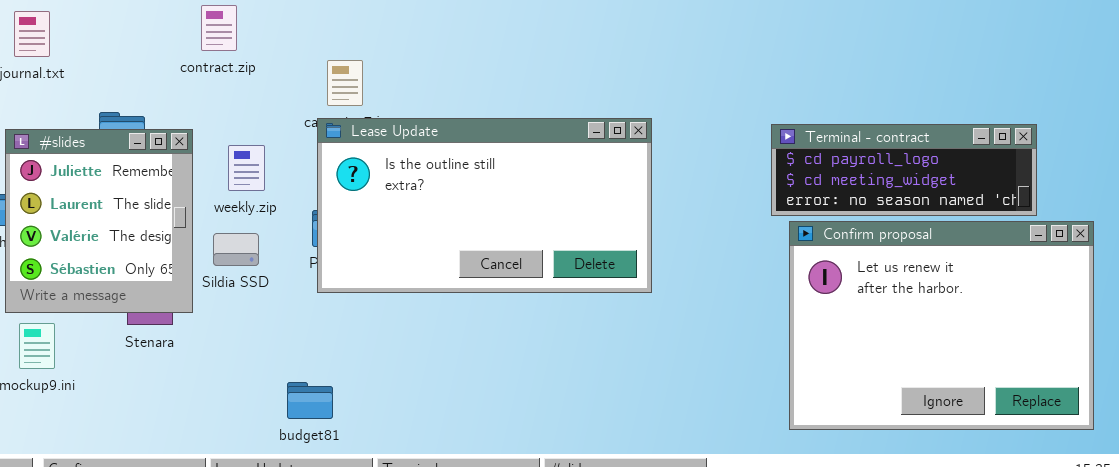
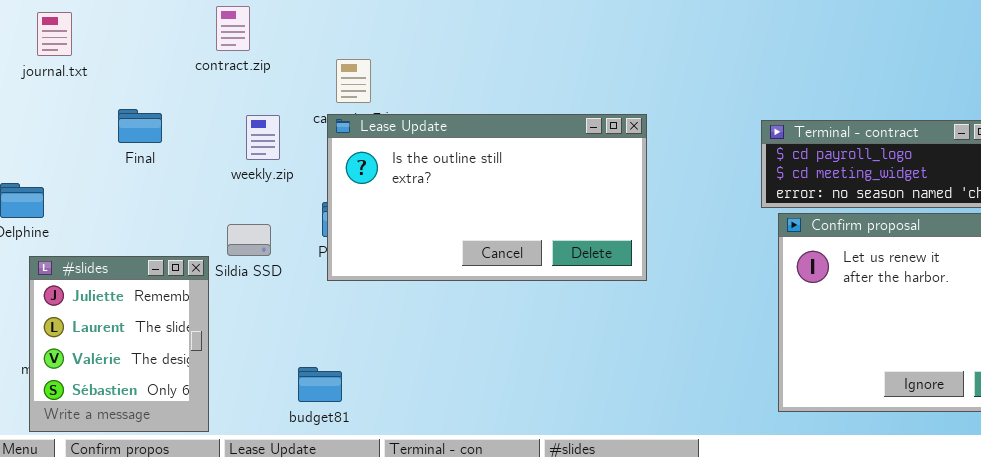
#slides: [5,129,193,313] -> [29,256,209,432], moved
weekly.zip: [228,145,265,191] -> [246,115,280,160], moved

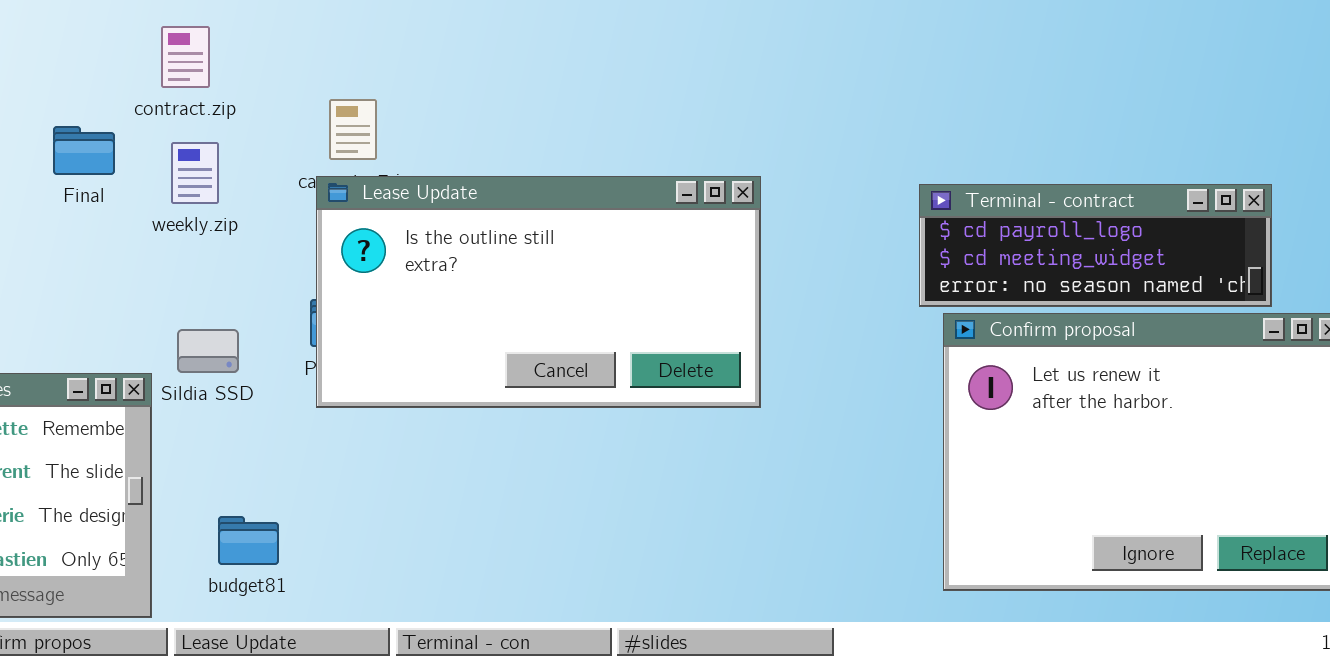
Final: [118,109,162,143] -> [53,126,115,175], moved
weekly.zip: [246,115,280,160] -> [171,142,219,204], moved
budget81: [298,367,342,402] -> [218,516,279,565], moved

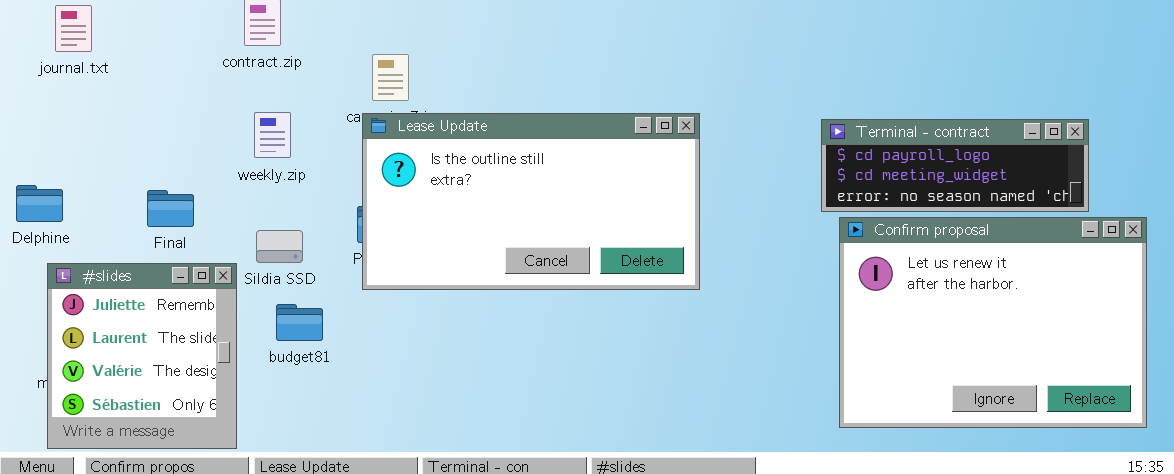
Final: [53,126,115,175] -> [147,190,194,227], moved
weekly.zip: [171,142,219,204] -> [254,112,291,158], moved
budget81: [218,516,279,565] -> [276,304,323,341], moved

